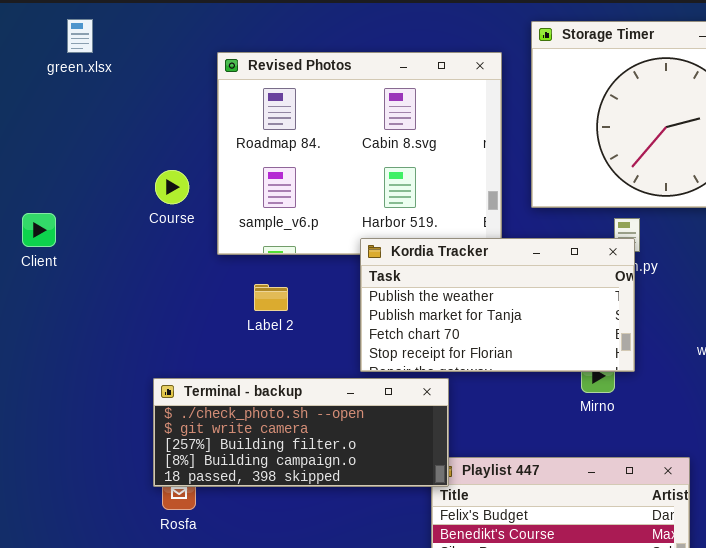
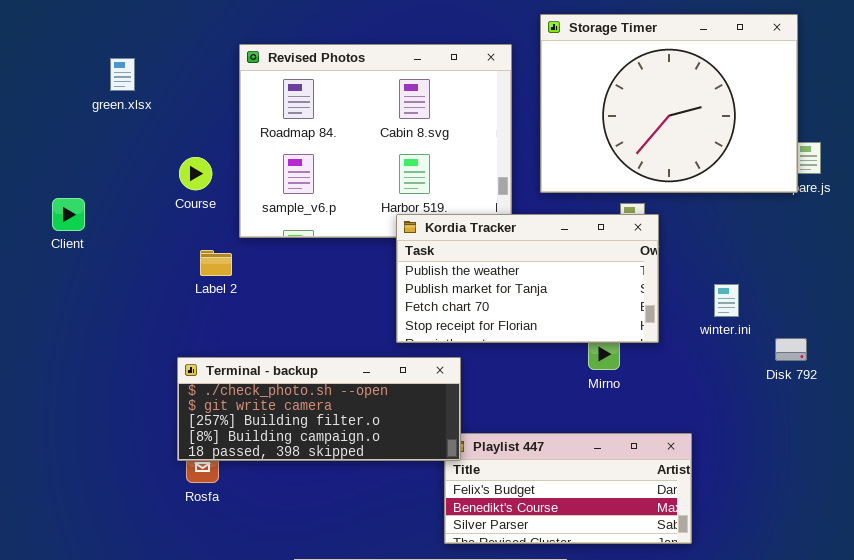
green.xlsx: [67,19,93,53] -> [110,58,135,91], moved
Kordia Tracker: [360,238,635,372] -> [396,214,659,343], moved
Label 2: [254,284,288,311] -> [200,250,232,276], moved

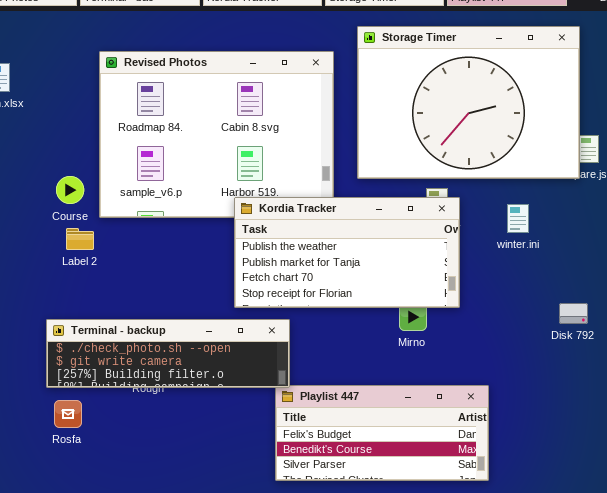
Course: [179,157,212,190] -> [56,176,84,204], moved
winter.ini: [714,284,739,317] -> [507,204,529,233], moved
Terminal - backup: [177,357,461,461] -> [46,319,290,388], resized

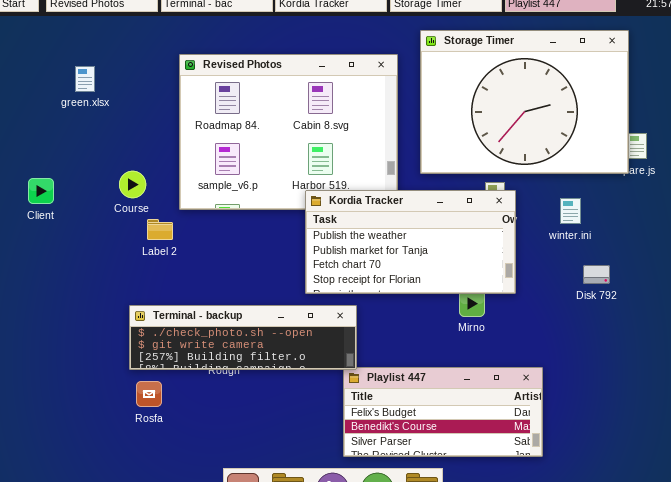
Course: [56,176,84,204] -> [119,171,146,198], moved
Disk 792: [559,303,588,324] -> [583,265,610,284], moved

